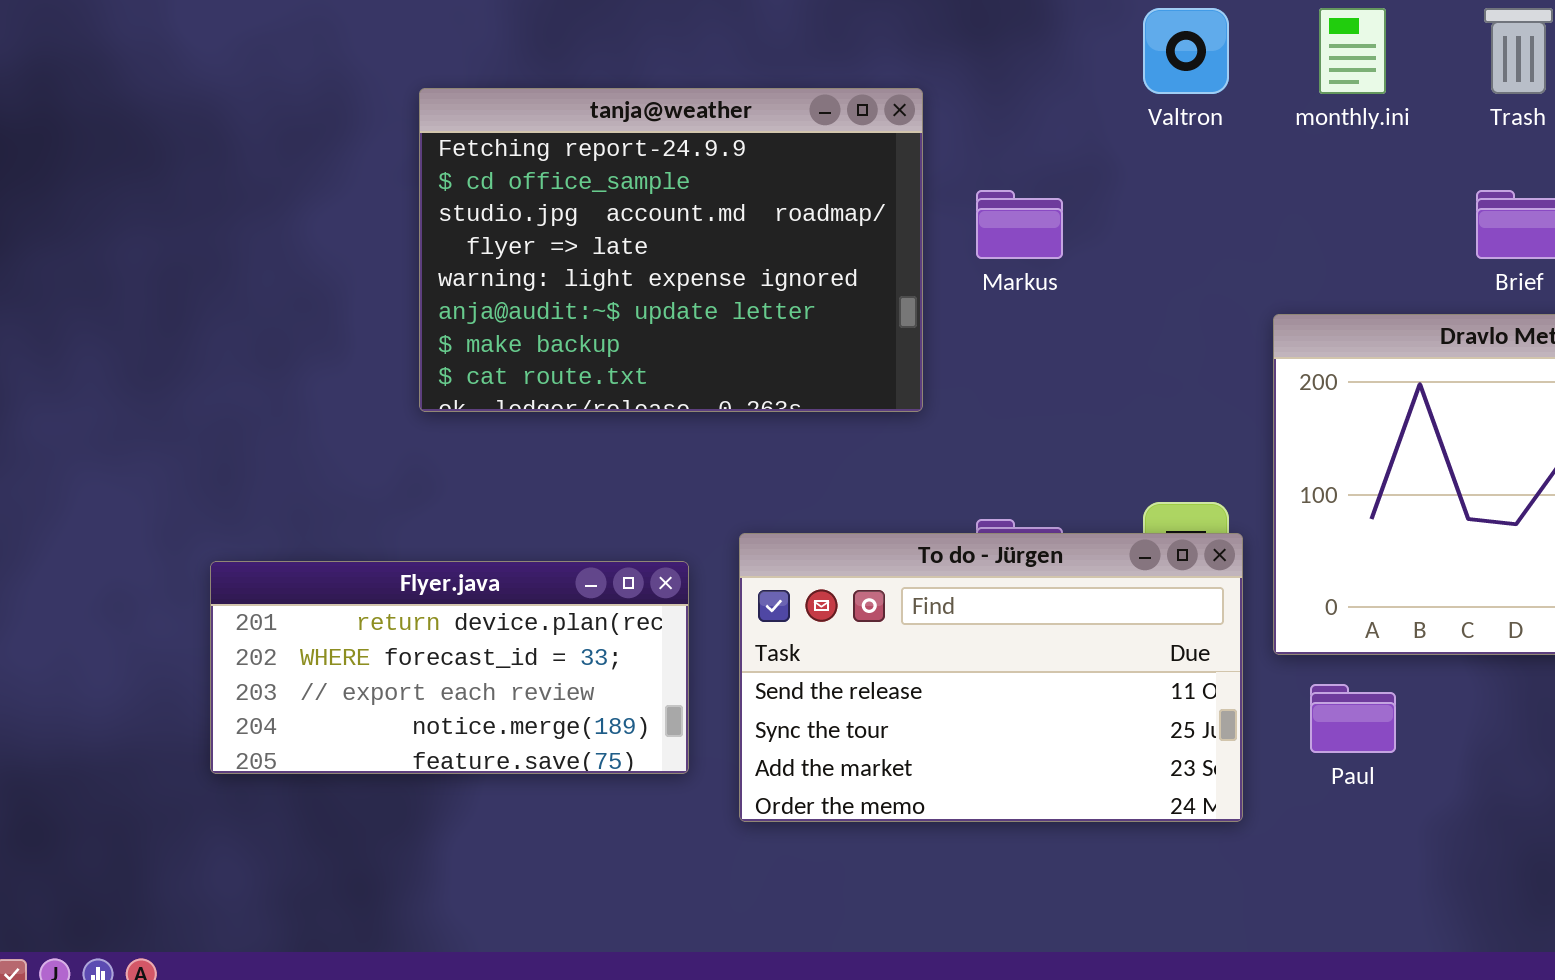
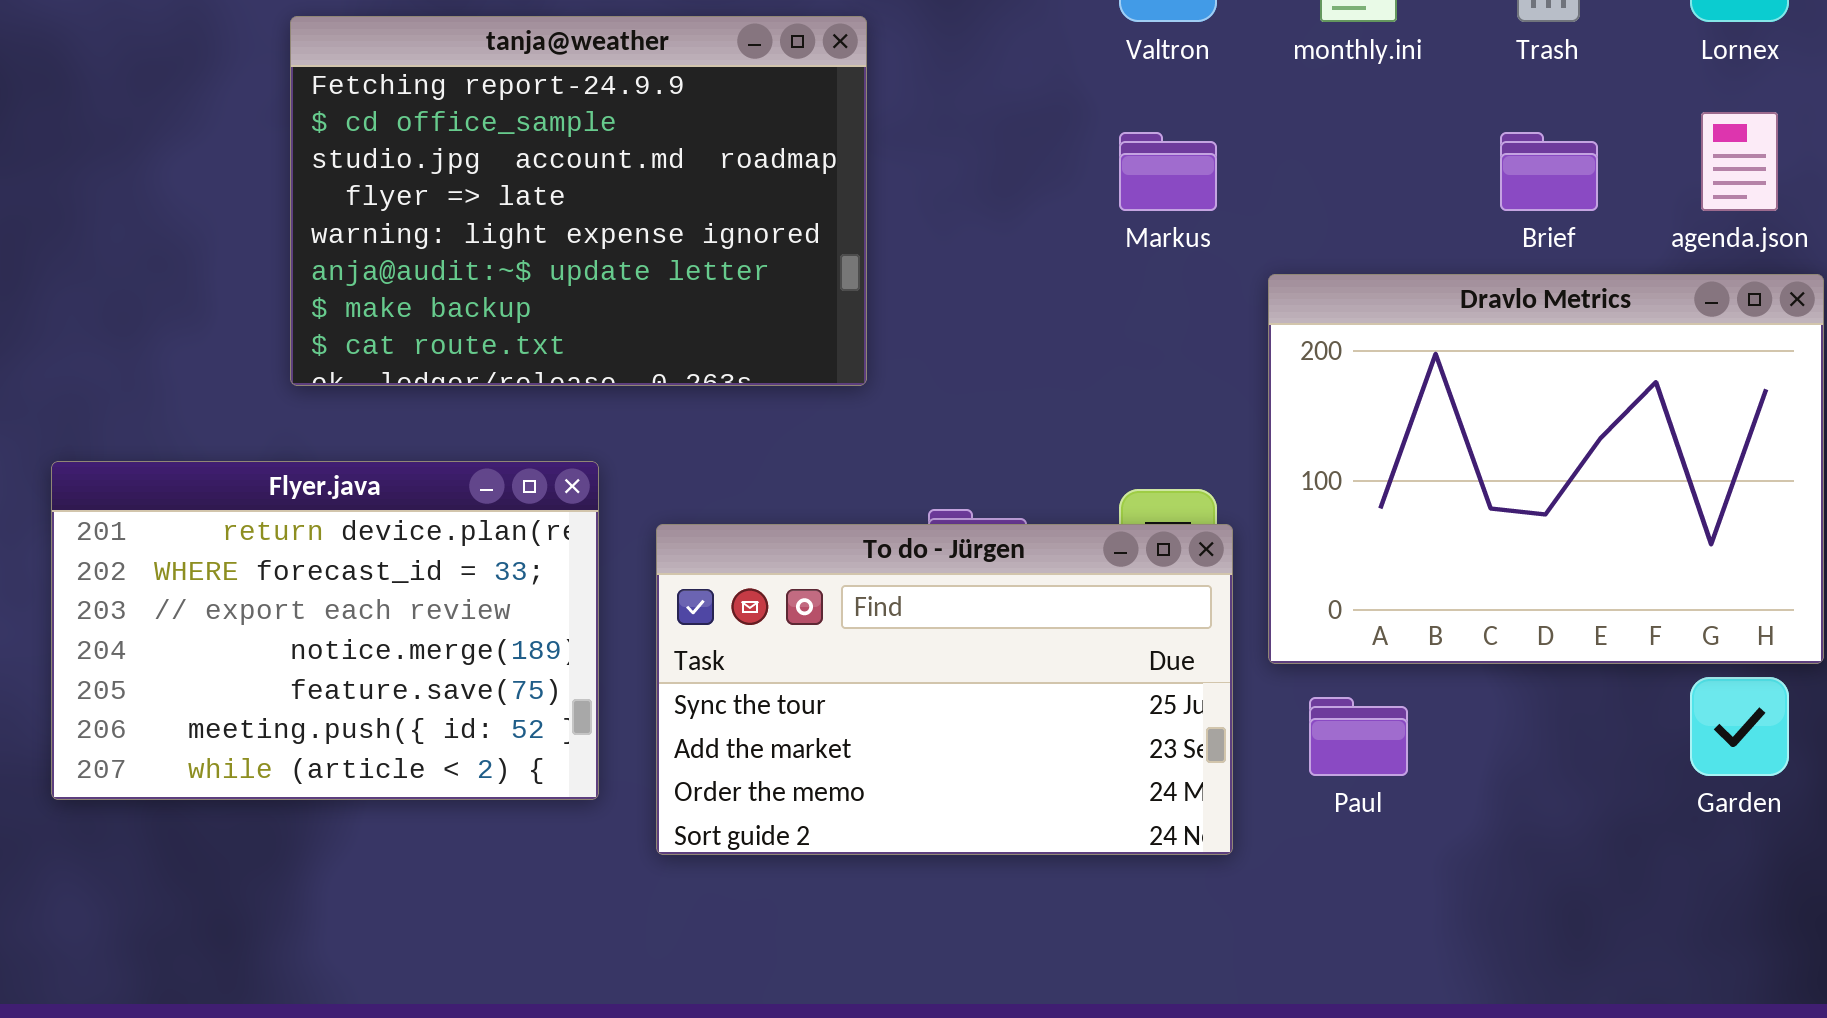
Markus: [976,190,1063,259] -> [1119,132,1217,211], moved
To do - Jürgen: [739,533,1243,822] -> [656,524,1233,855], scrolled down 1 row
Flyer.java: [210,561,689,774] -> [51,461,599,800], resized

